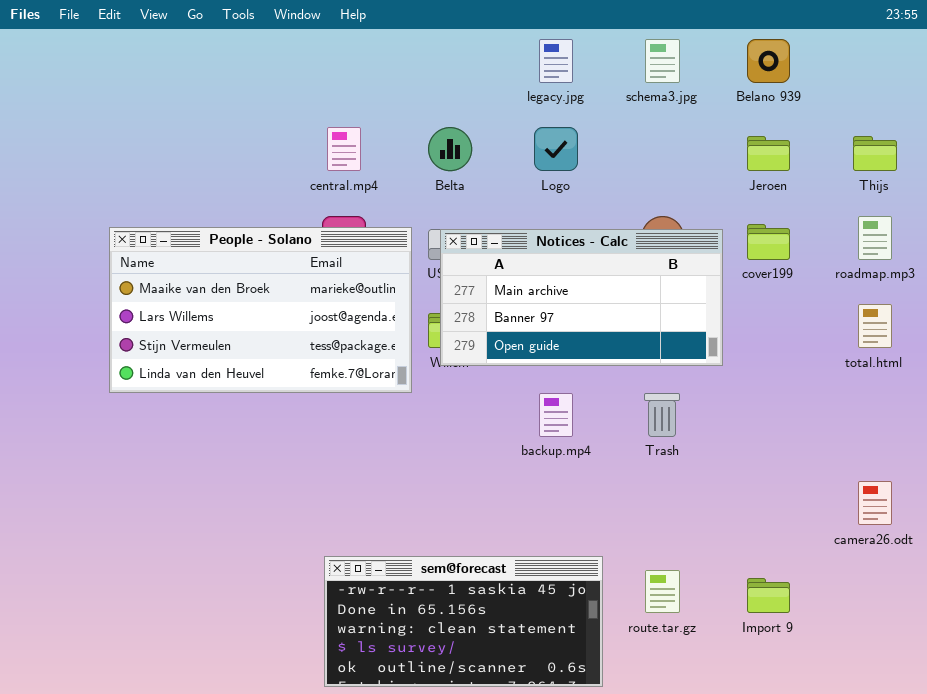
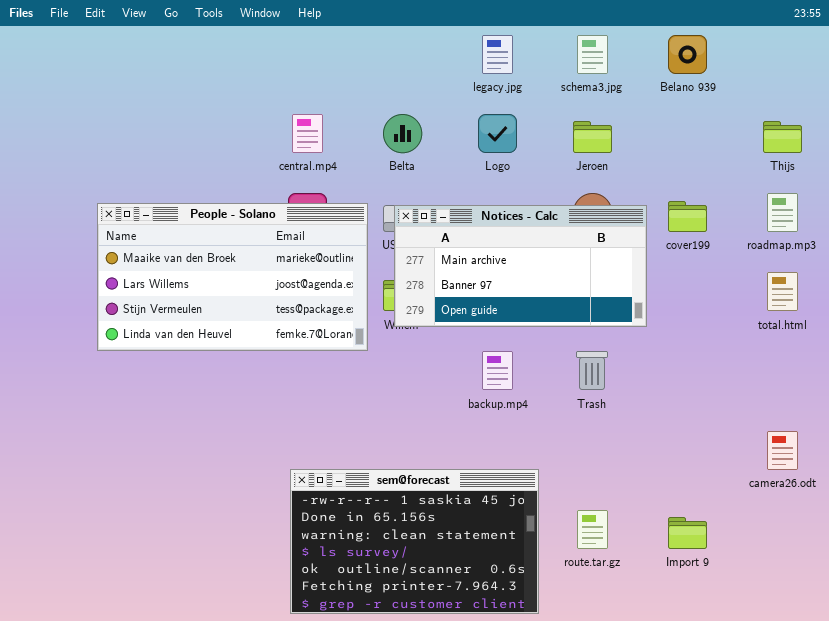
Jeroen: [747,136,790,171] -> [573,121,612,153], moved
sem@forecast: [324,556,603,687] -> [290,469,539,614], resized

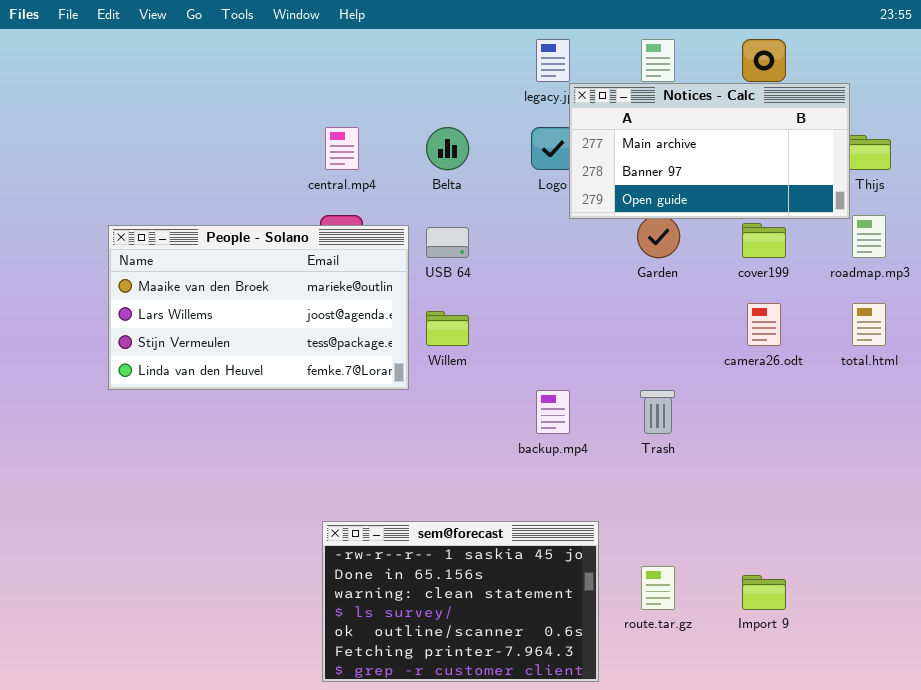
Notices - Calc: [394,205,647,327] -> [569,83,850,219], moved
camera26.odt: [767,431,798,470] -> [747,303,781,346], moved

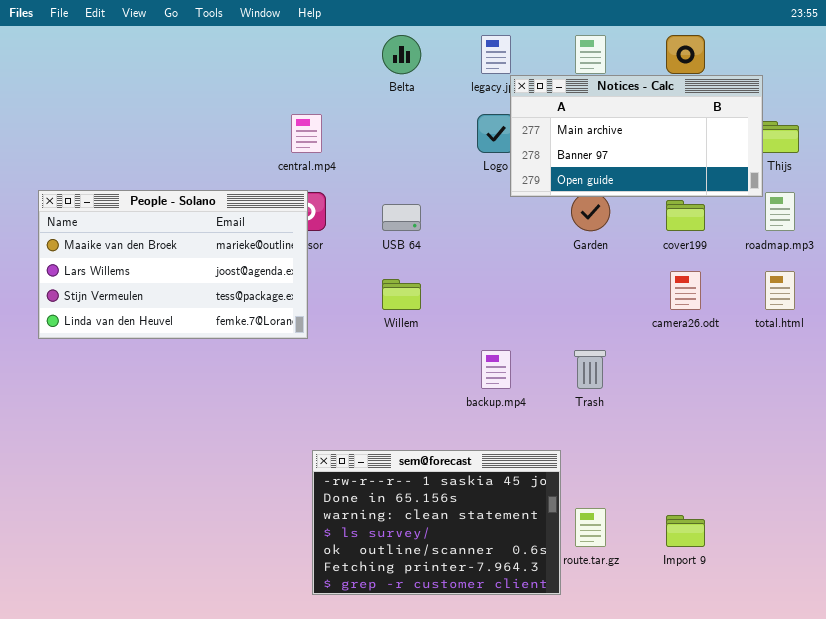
Belta: [426,127,469,170] -> [382,35,421,74], moved
People - Solano: [108,225,409,390] -> [38,190,308,339], moved
sem@forecast: [322,521,599,682] -> [312,450,561,595], moved

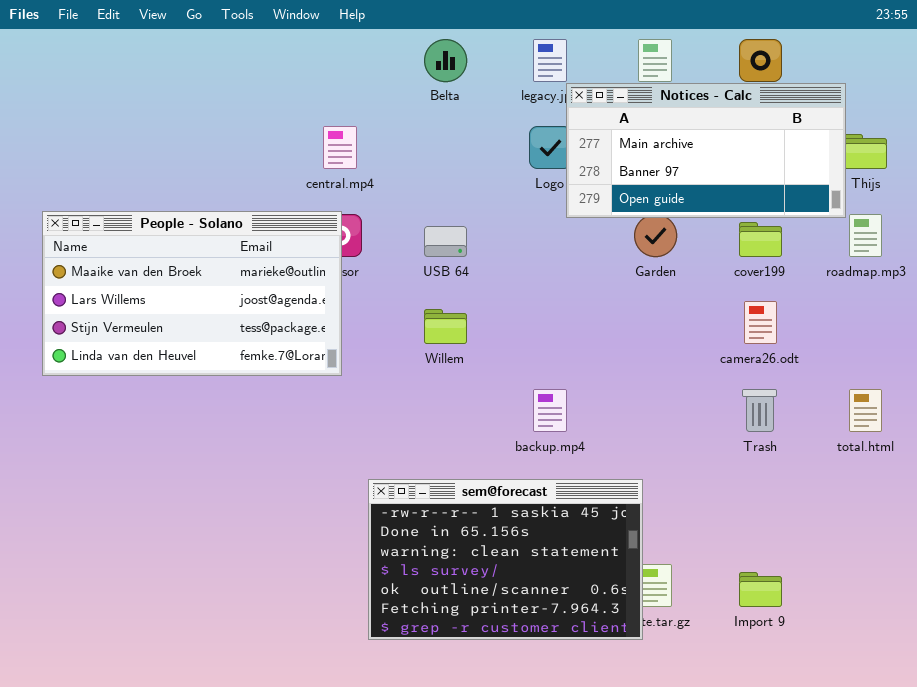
total.html: [765,271,795,310] -> [849,389,882,432], moved
Trash: [574,350,606,389] -> [742,389,777,432], moved
sem@forecast: [312,450,561,595] -> [368,479,643,640], moved

